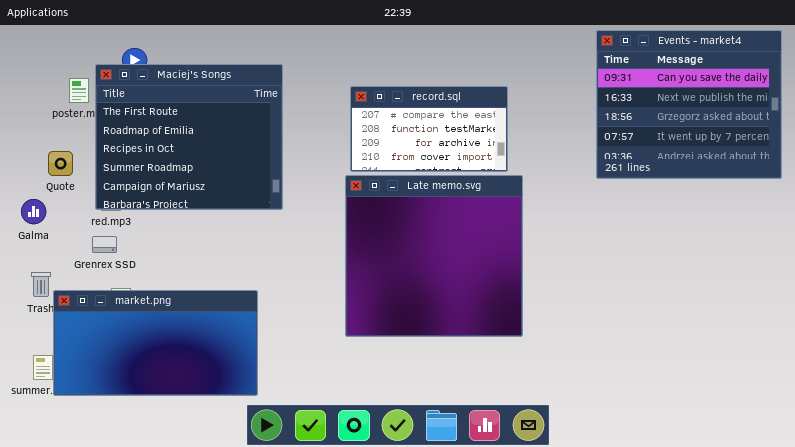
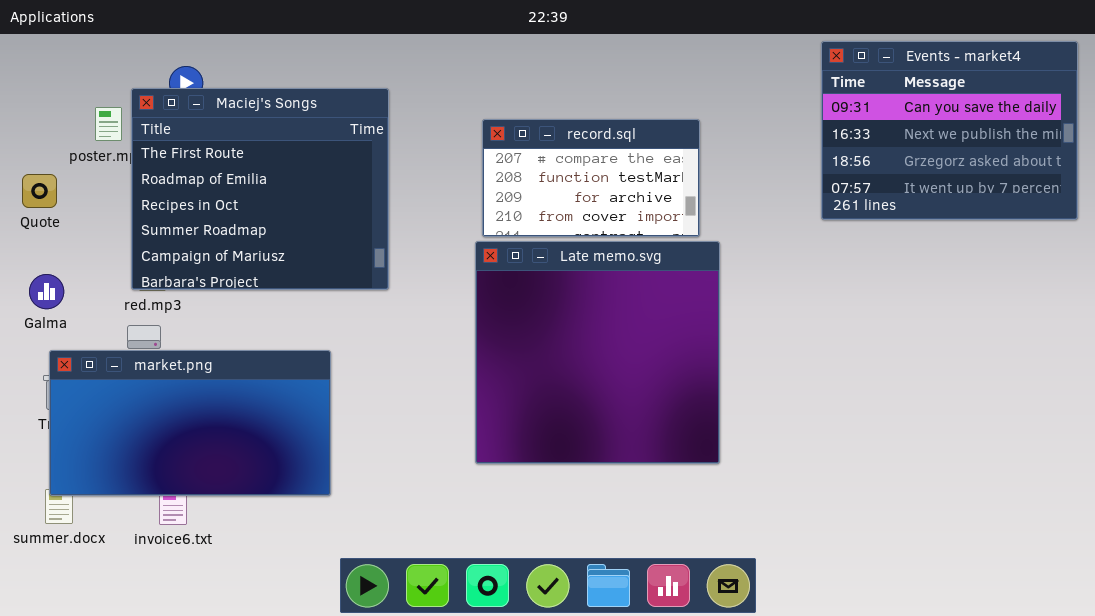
Events - market4: [596,30,782,179] -> [821,41,1078,220], resized
Quote: [48,151,73,176] -> [22,174,57,208], moved
market.png: [53,290,258,396] -> [49,350,331,496], moved

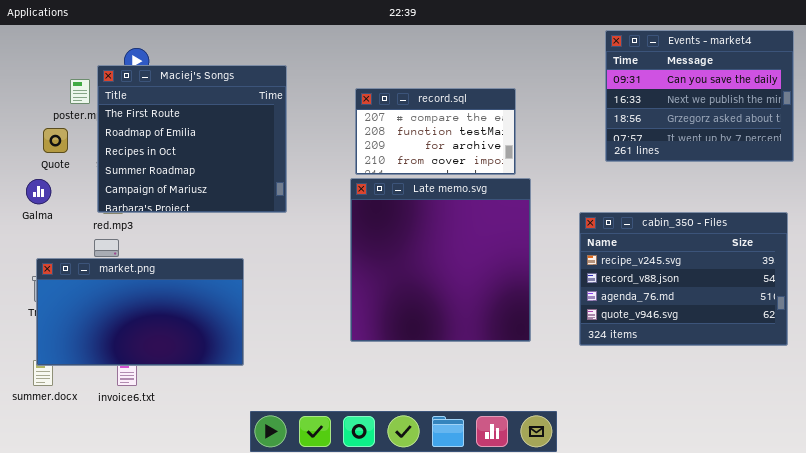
Quote: [22,174,57,208] -> [43,128,68,153], moved
Galma: [29,274,64,309] -> [26,179,51,204], moved
cabin_350 - Files: none -> [579,212,788,346], opened

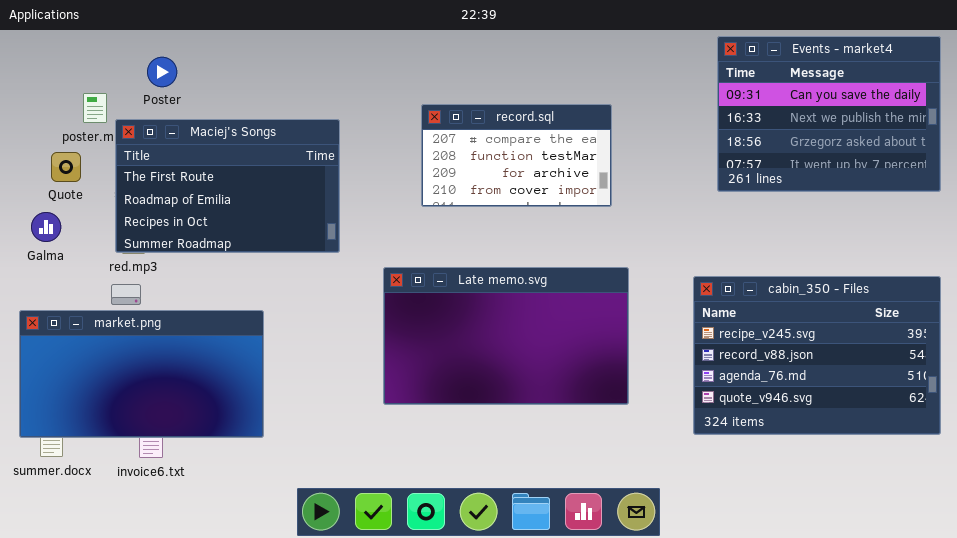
Maciej's Songs: [97,65,287,213] -> [115,119,340,253], resized
Late memo.svg: [350,178,531,342] -> [383,267,629,405], resized
cabin_350 - Files: [579,212,788,346] -> [693,276,941,435], moved
market.png: [36,258,244,366] -> [19,310,264,438], moved

